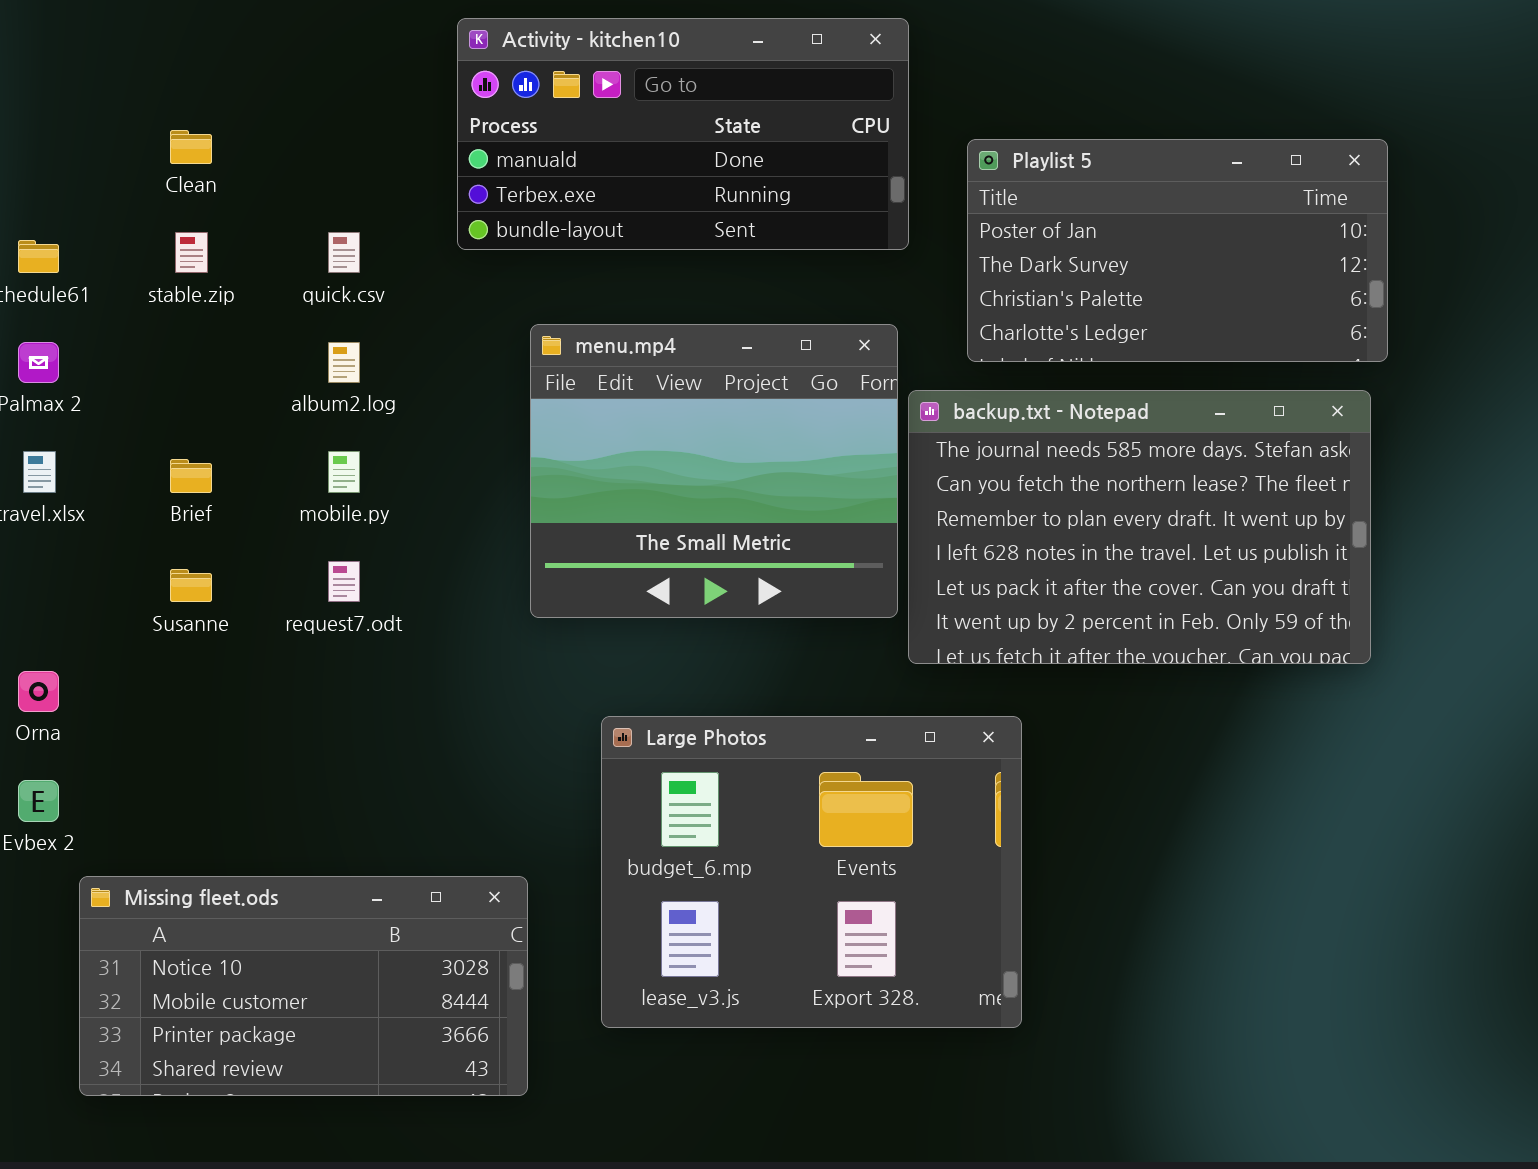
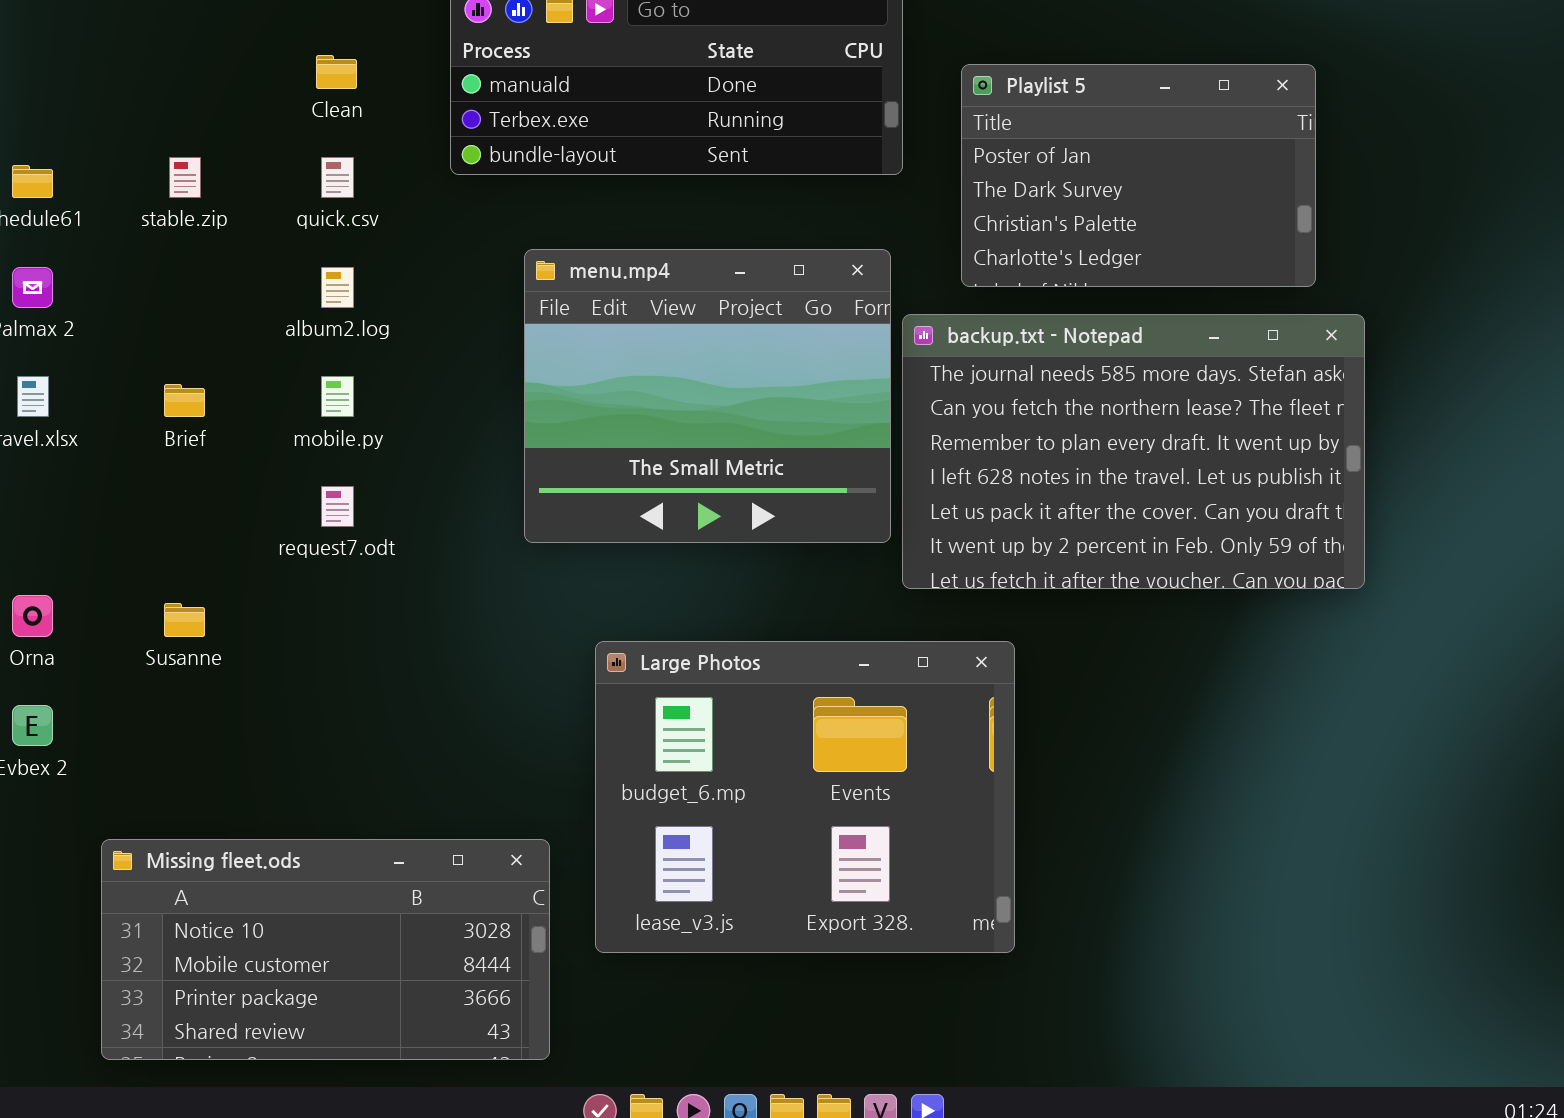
Clean: [170,130,212,164] -> [316,55,357,89], moved
Playlist 5: [967,139,1388,362] -> [961,64,1316,287], resized
Susanne: [170,569,212,602] -> [164,603,205,637], moved
Missing fleet.ods: [79,876,528,1096] -> [101,839,550,1060], moved

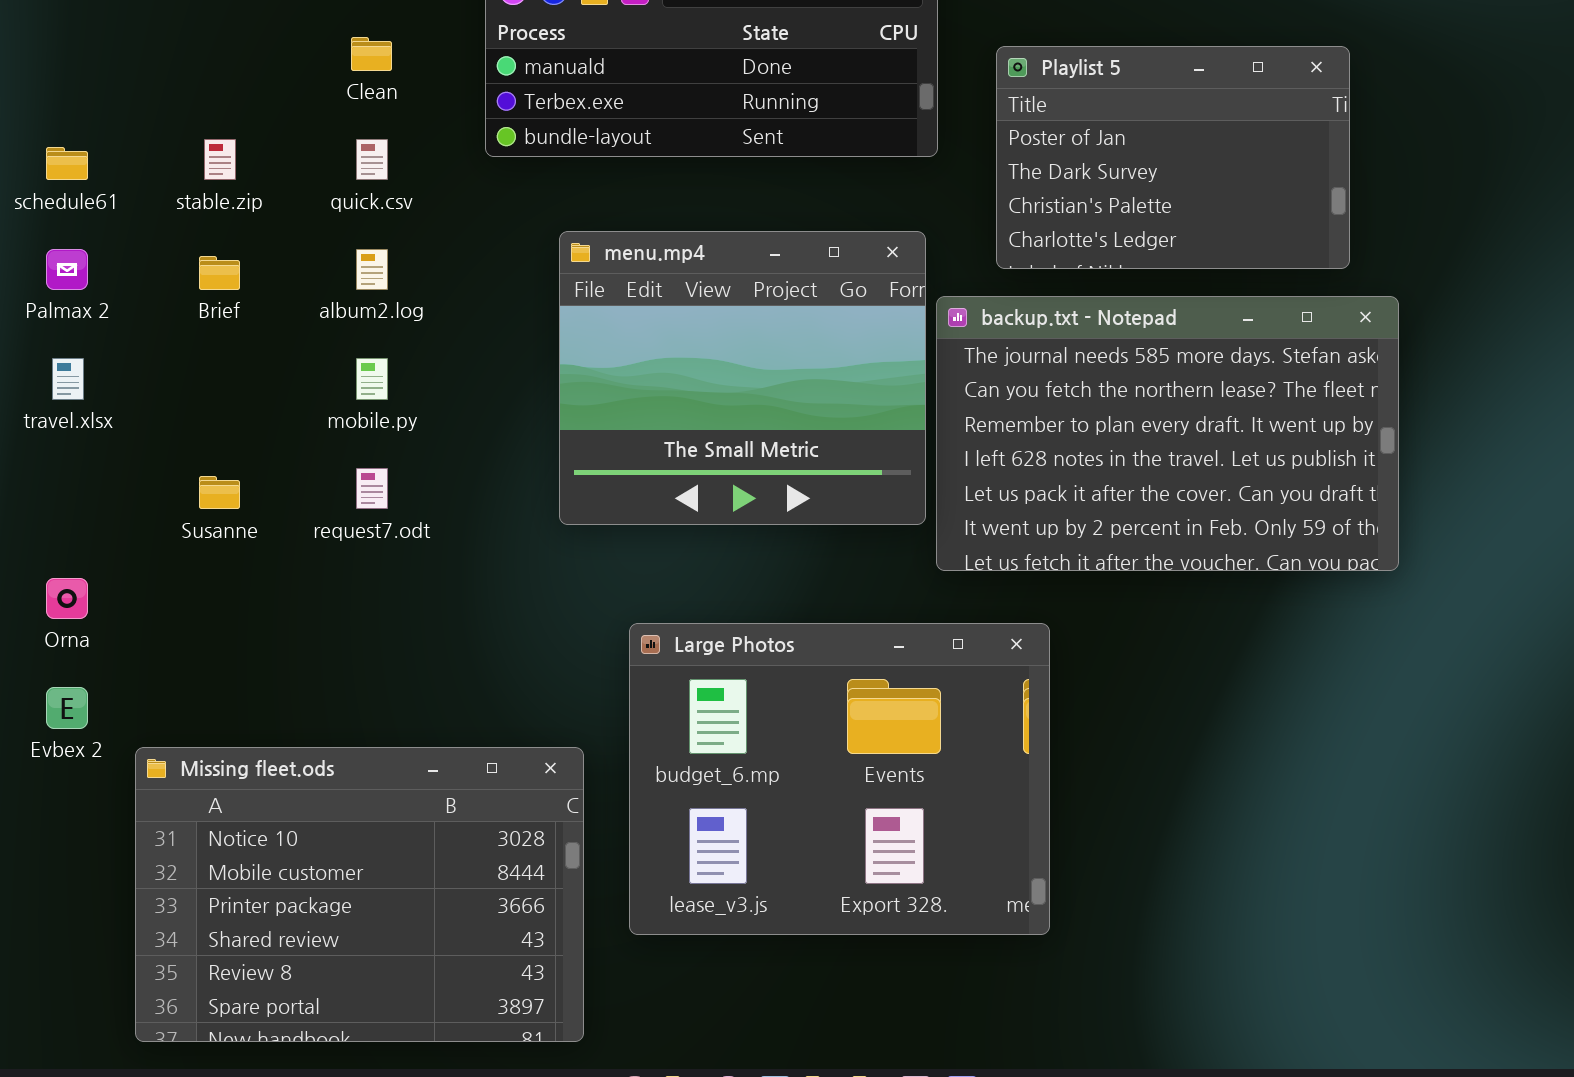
Brief: [164,384,205,417] -> [199,256,240,290], moved
Susanne: [164,603,205,637] -> [199,476,240,509], moved
Missing fleet.ods: [101,839,550,1060] -> [135,747,584,1042], resized

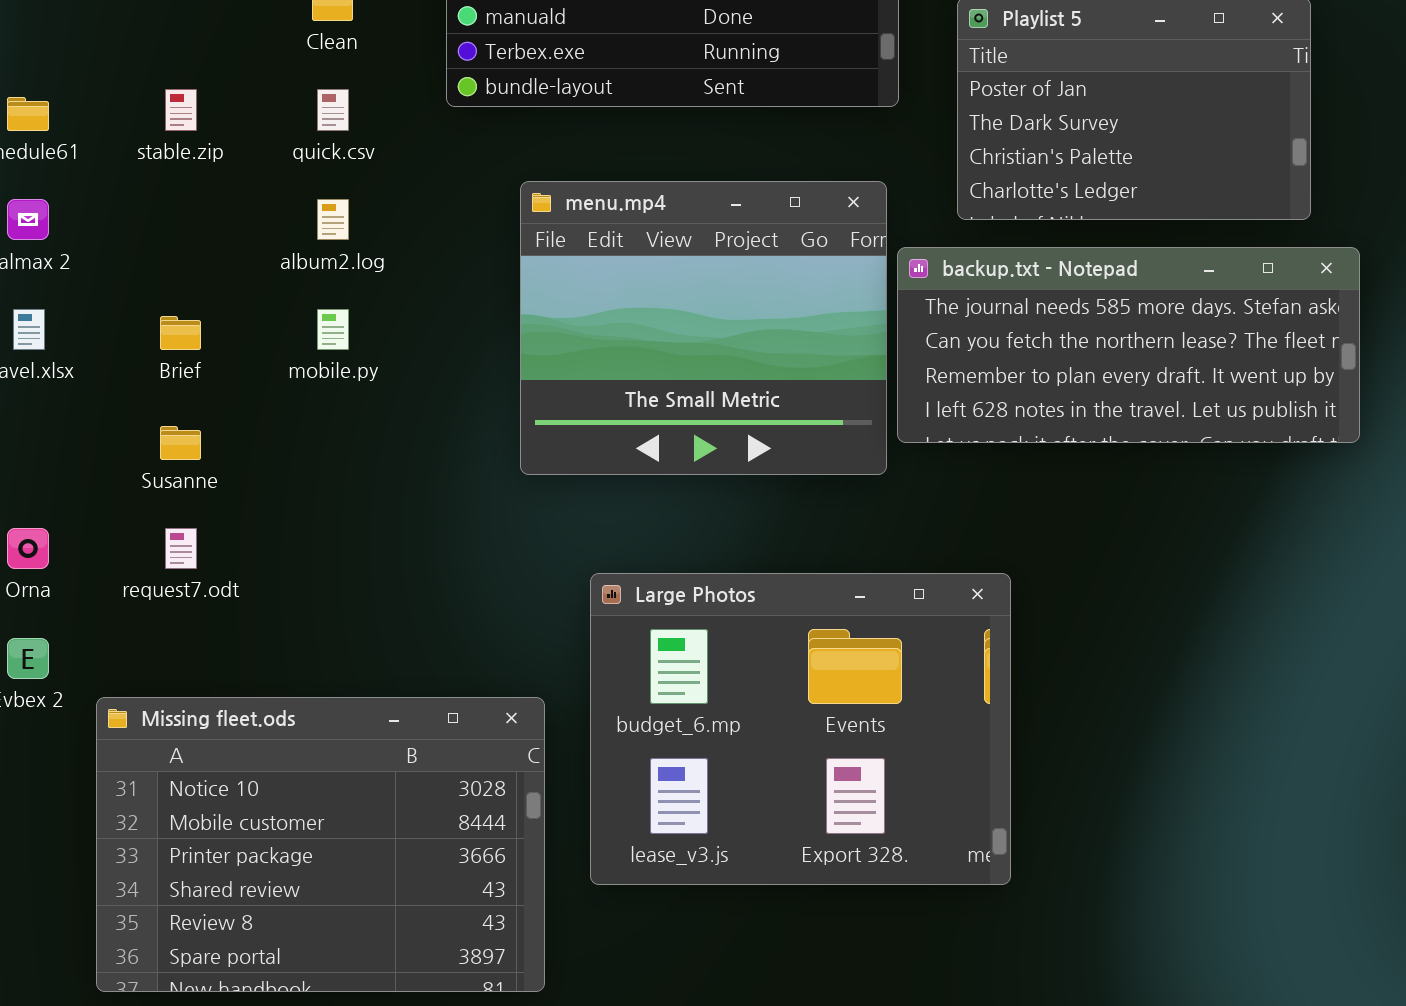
Brief: [199,256,240,290] -> [160,316,201,350], moved
backup.txt - Notepad: [936,296,1399,571] -> [897,247,1360,443], resized
request7.odt: [356,468,388,509] -> [165,528,197,569], moved

